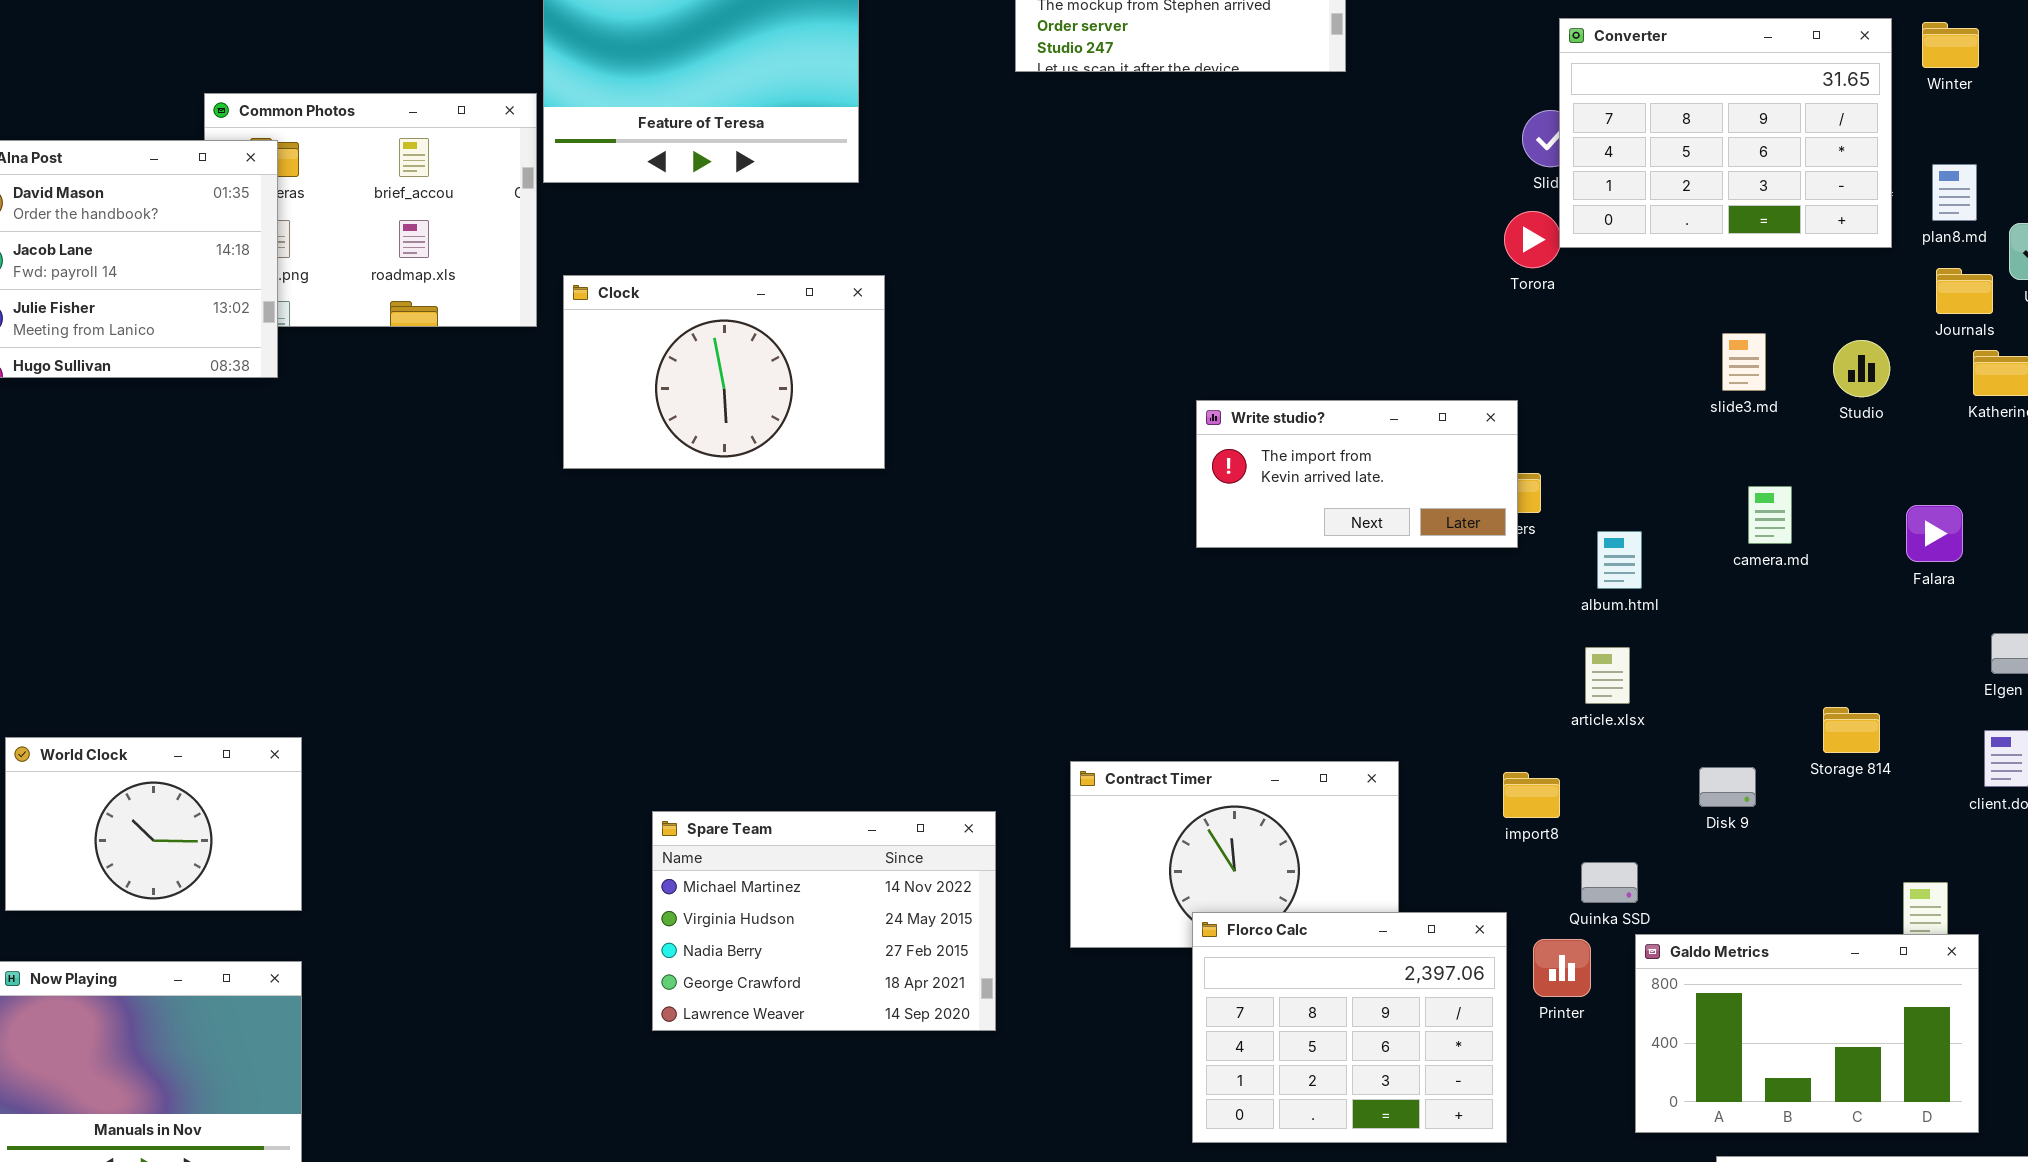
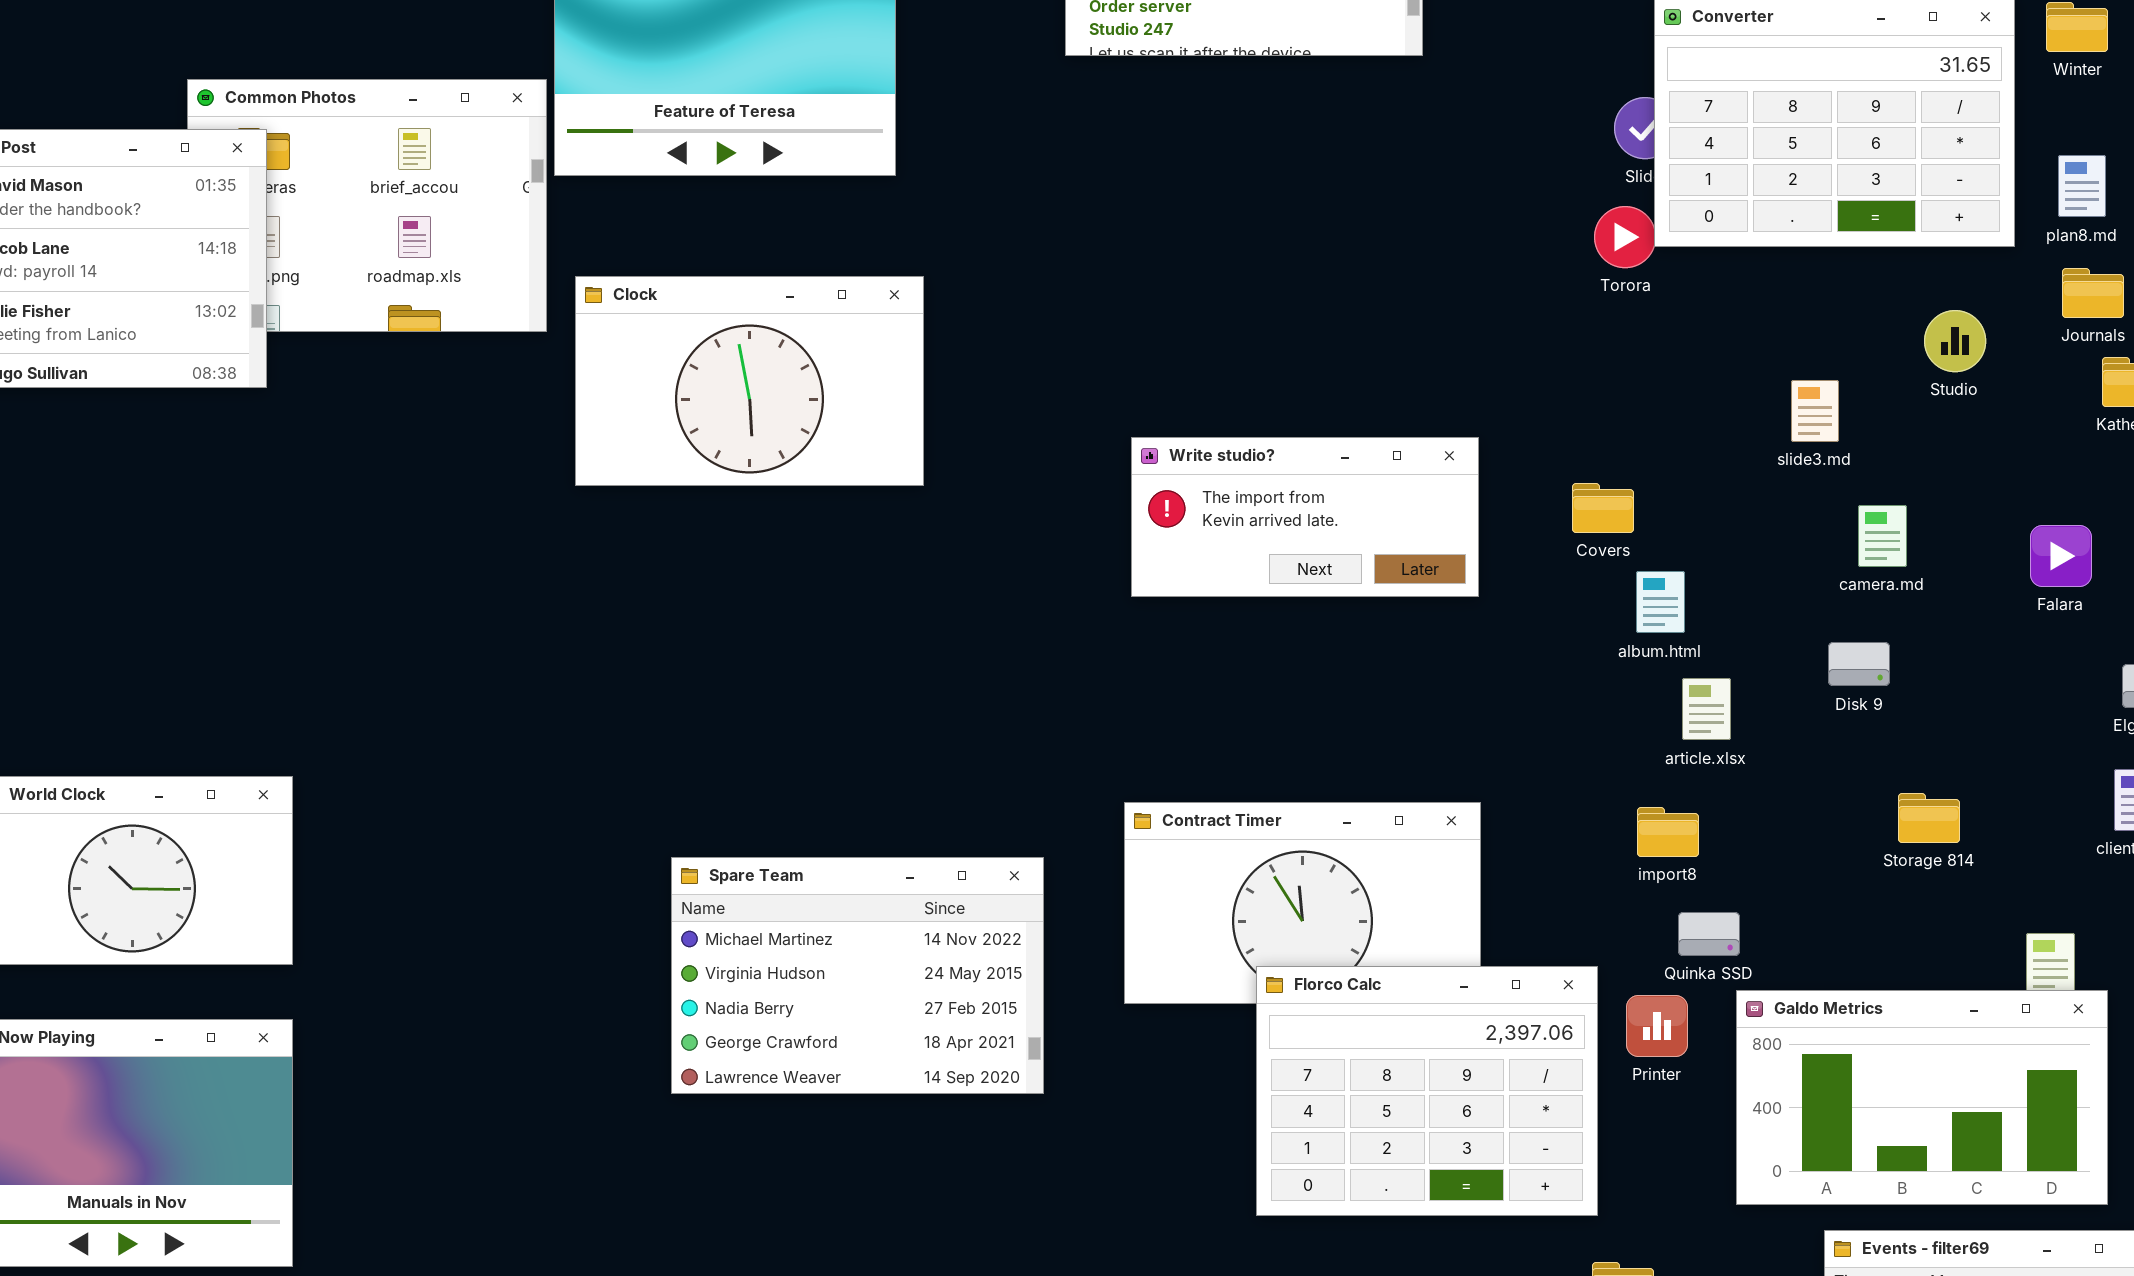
slide3.md: [1722,333,1766,391] -> [1791,380,1839,442], moved
Studio: [1833,340,1890,397] -> [1924,310,1986,372], moved
Write studio?: [1196,400,1518,548] -> [1131,437,1479,597], moved
album.html: [1597,531,1642,589] -> [1636,571,1685,633], moved
Storage 814: [1823,707,1880,753] -> [1898,793,1960,843], moved
Disk 9: [1699,767,1756,807] -> [1828,642,1890,686], moved
import8: [1503,772,1560,818] -> [1637,807,1699,857], moved

